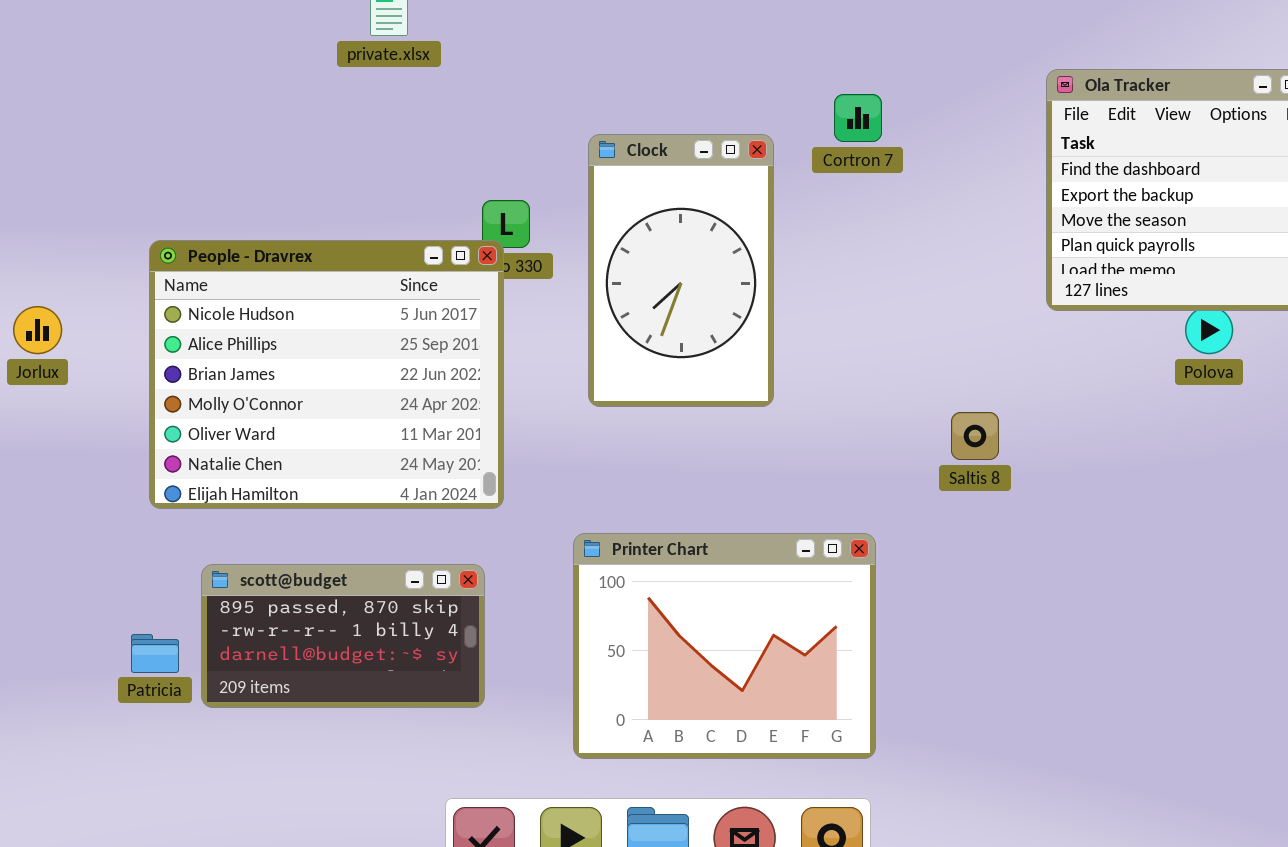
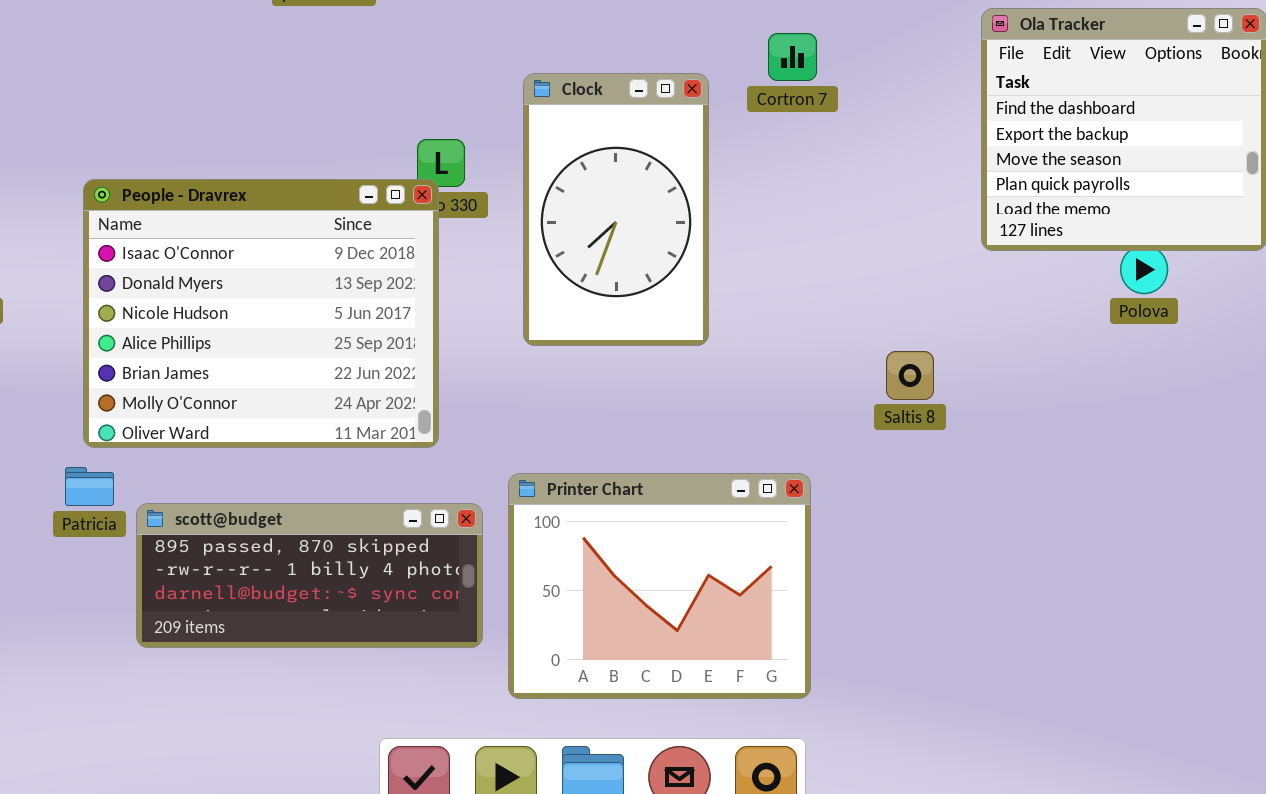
People - Dravrex: [149,240,504,509] -> [83,179,439,448], scrolled up 2 rows
scott@budget: [201,564,485,708] -> [136,503,483,648], resized
Patricia: [131,634,179,673] -> [65,467,114,506], moved

